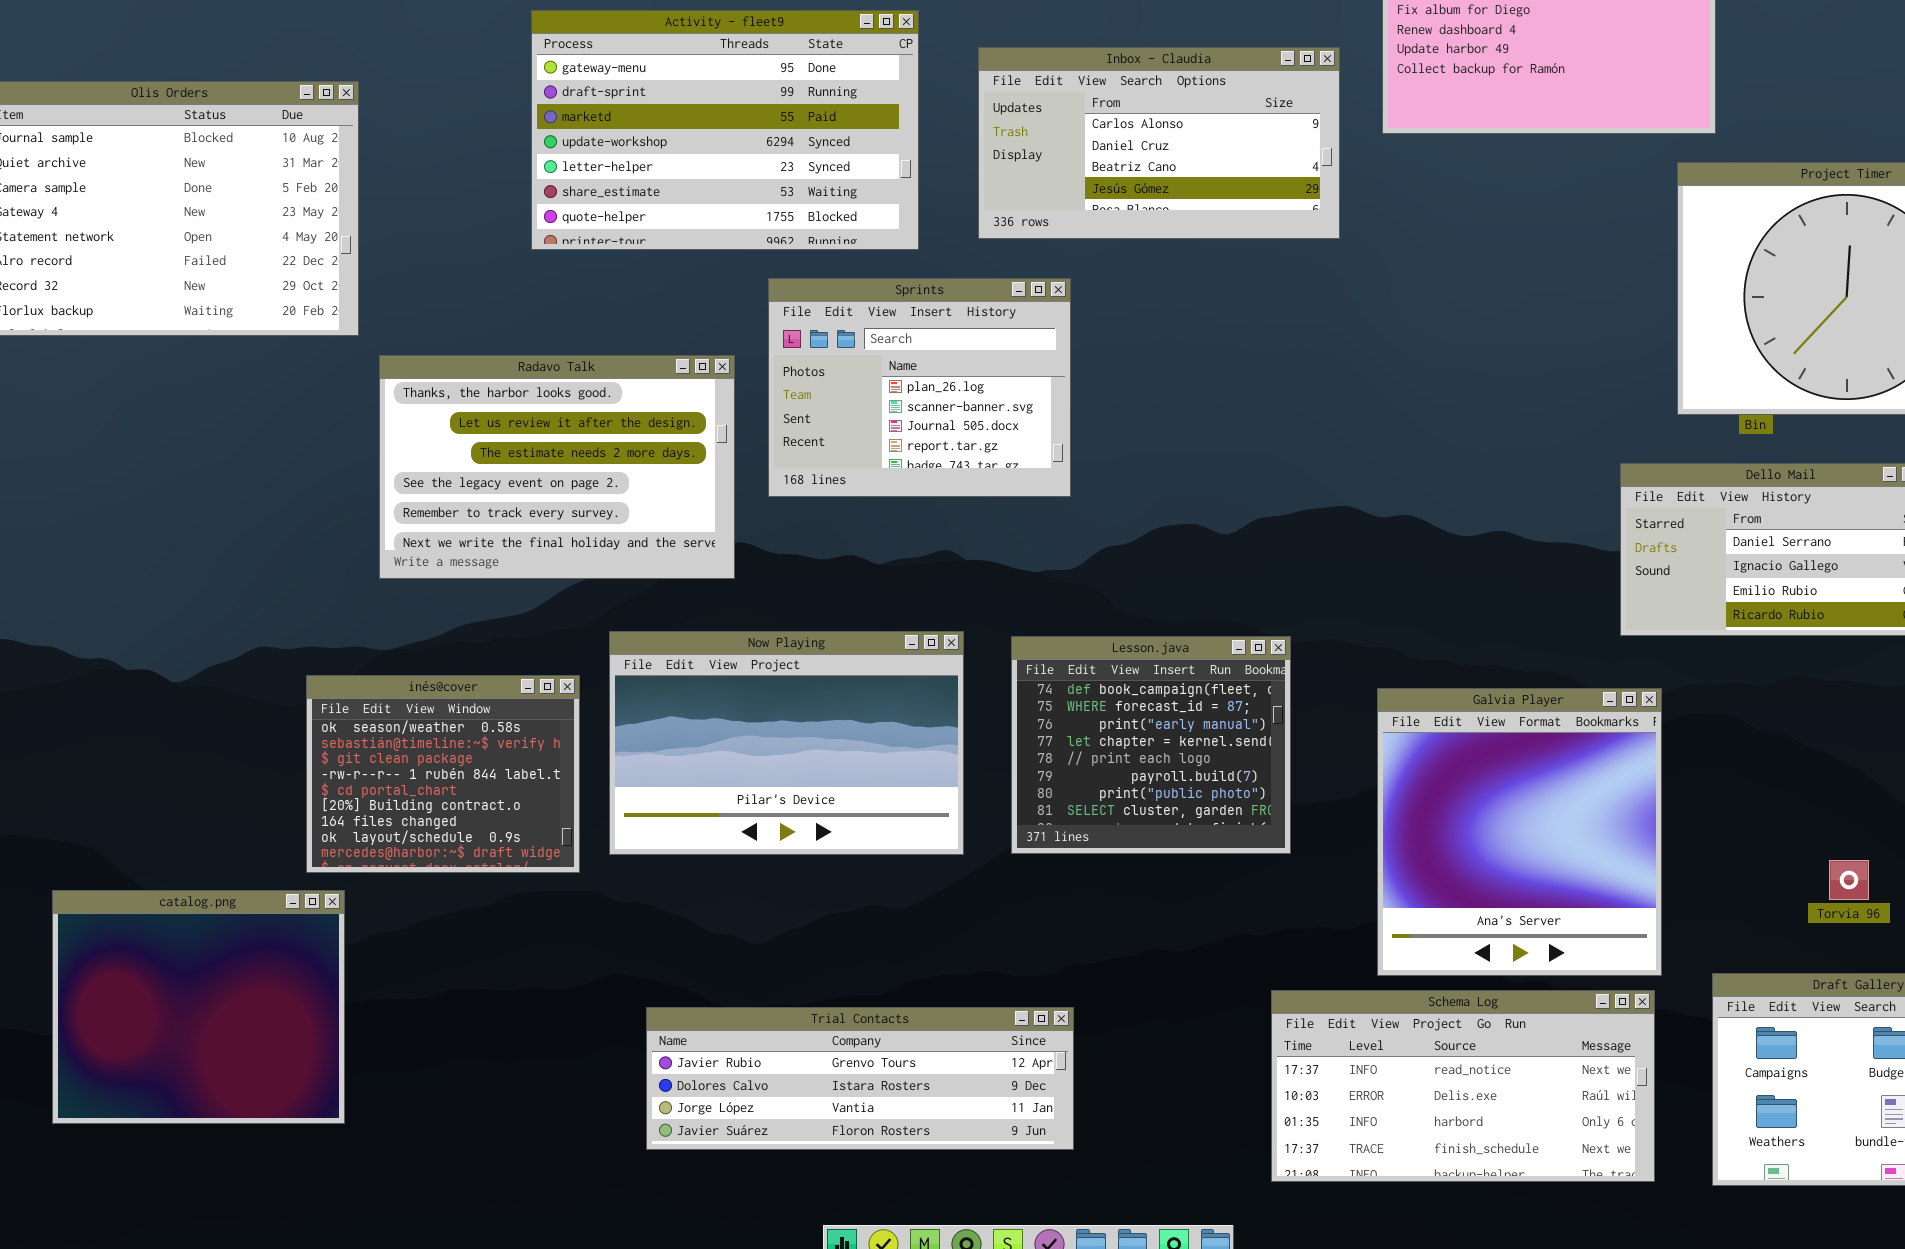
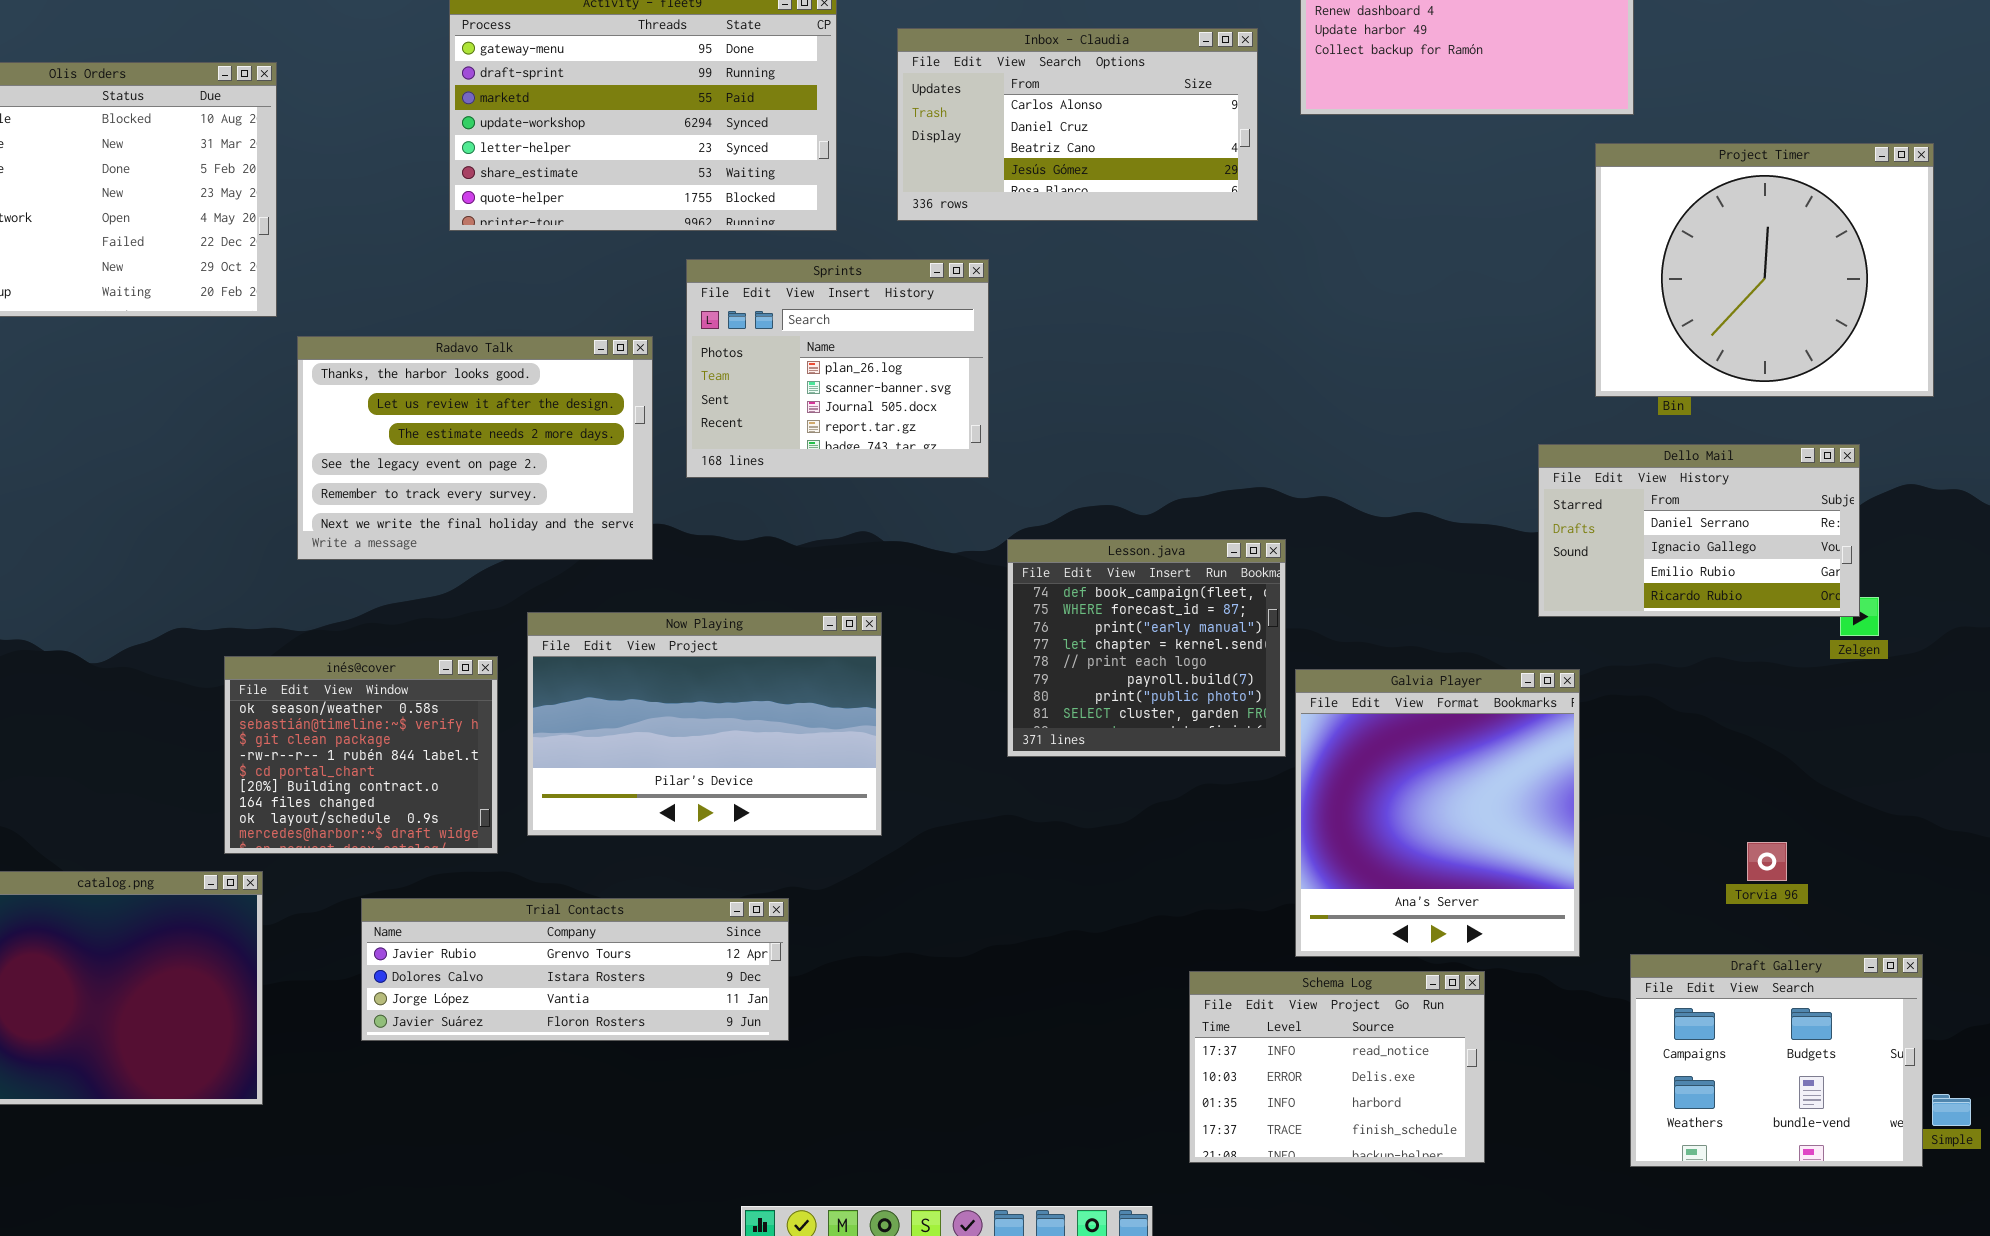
Lesson.java: [1011,636,1291,854] -> [1007,539,1286,757], moved
Schema Log: [1271,990,1655,1182] -> [1189,971,1485,1163], resized
Trial Contacts: [646,1007,1074,1150] -> [361,898,789,1041], moved

